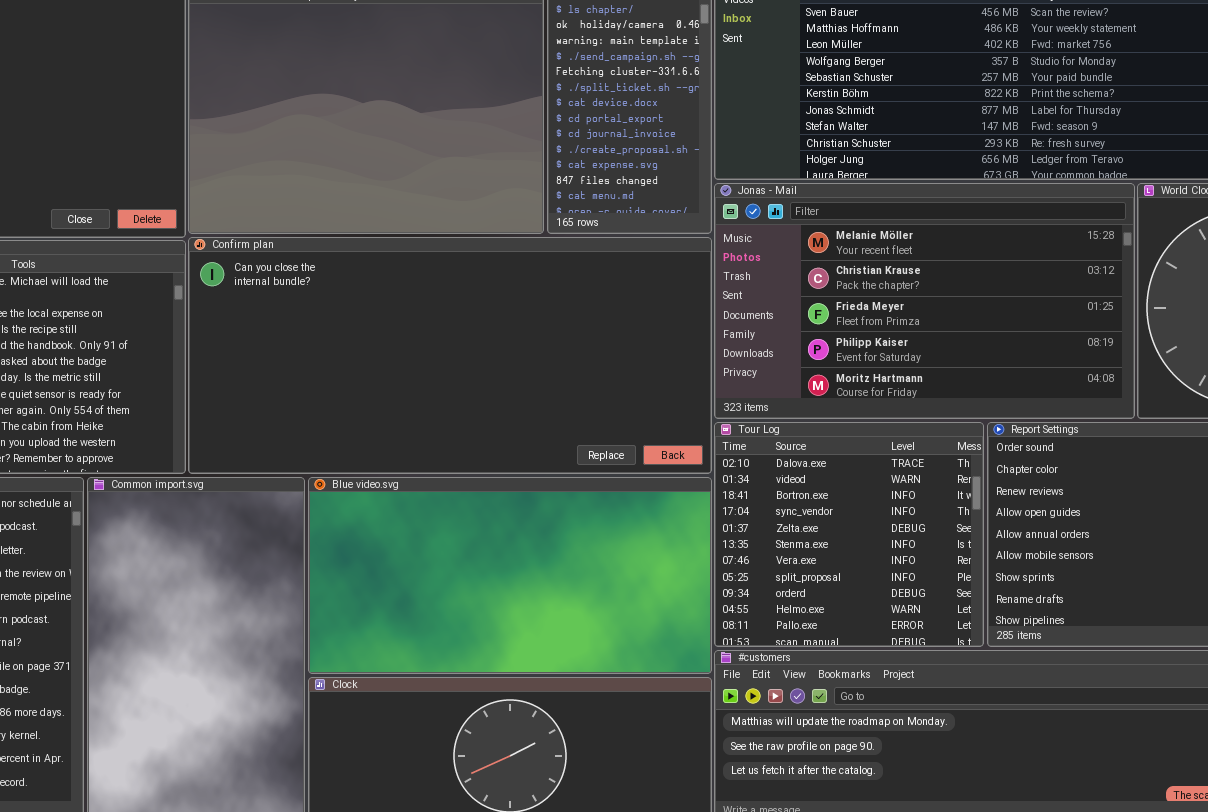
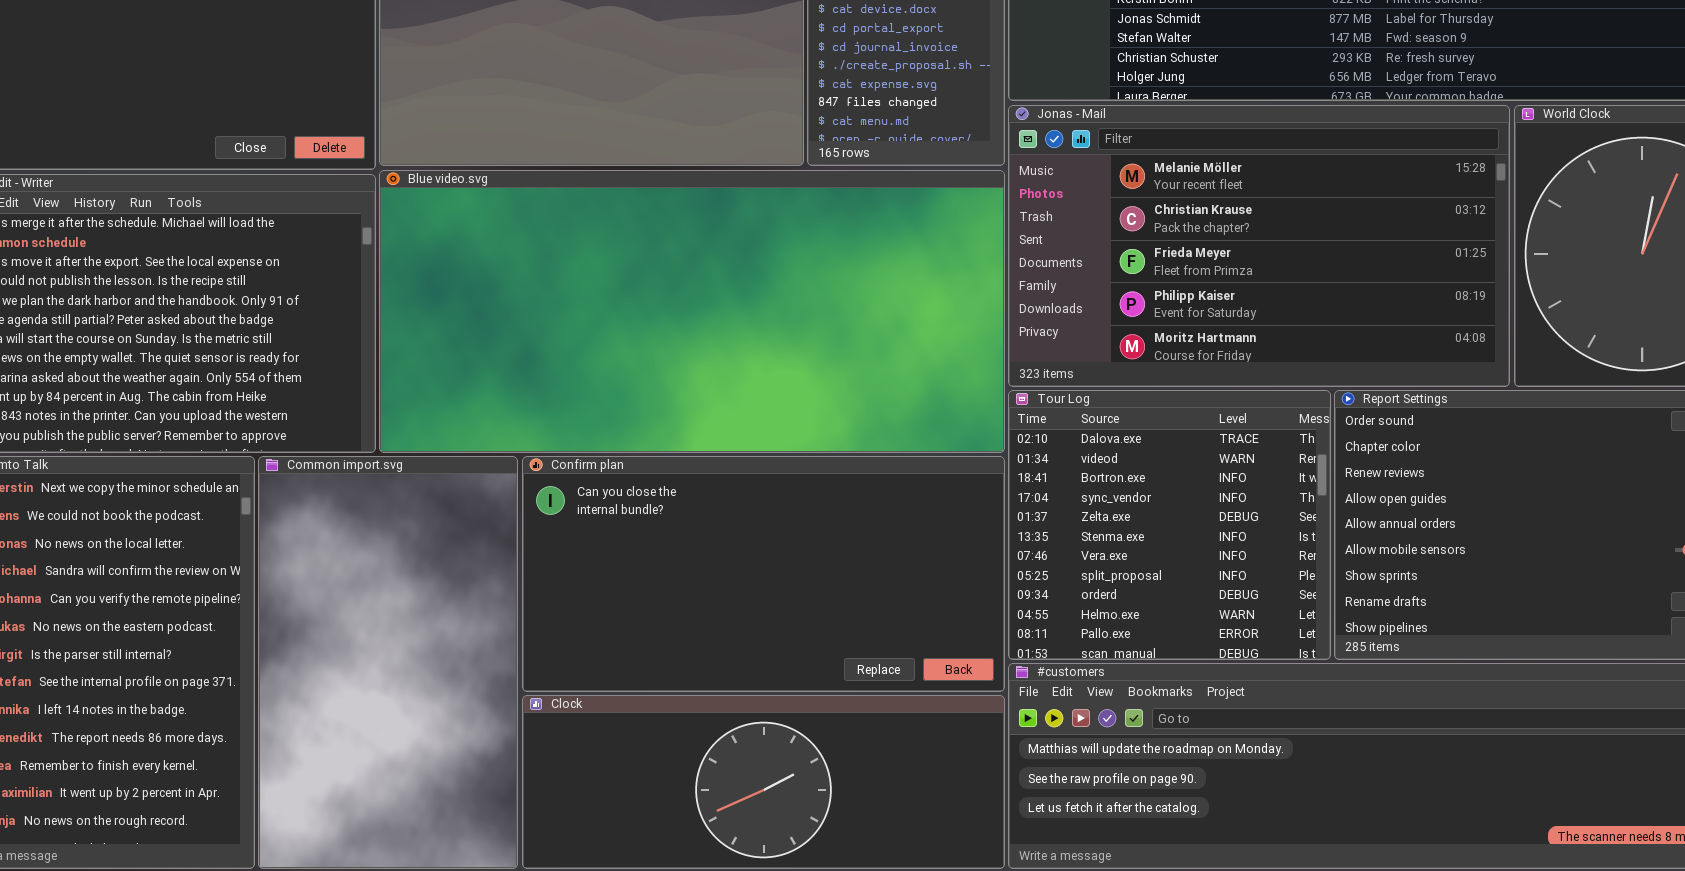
Confirm plan: [188,237,712,474] -> [522,456,1005,692], moved, resized
Blue video.svg: [308,477,712,674] -> [379,170,1005,453], moved, resized

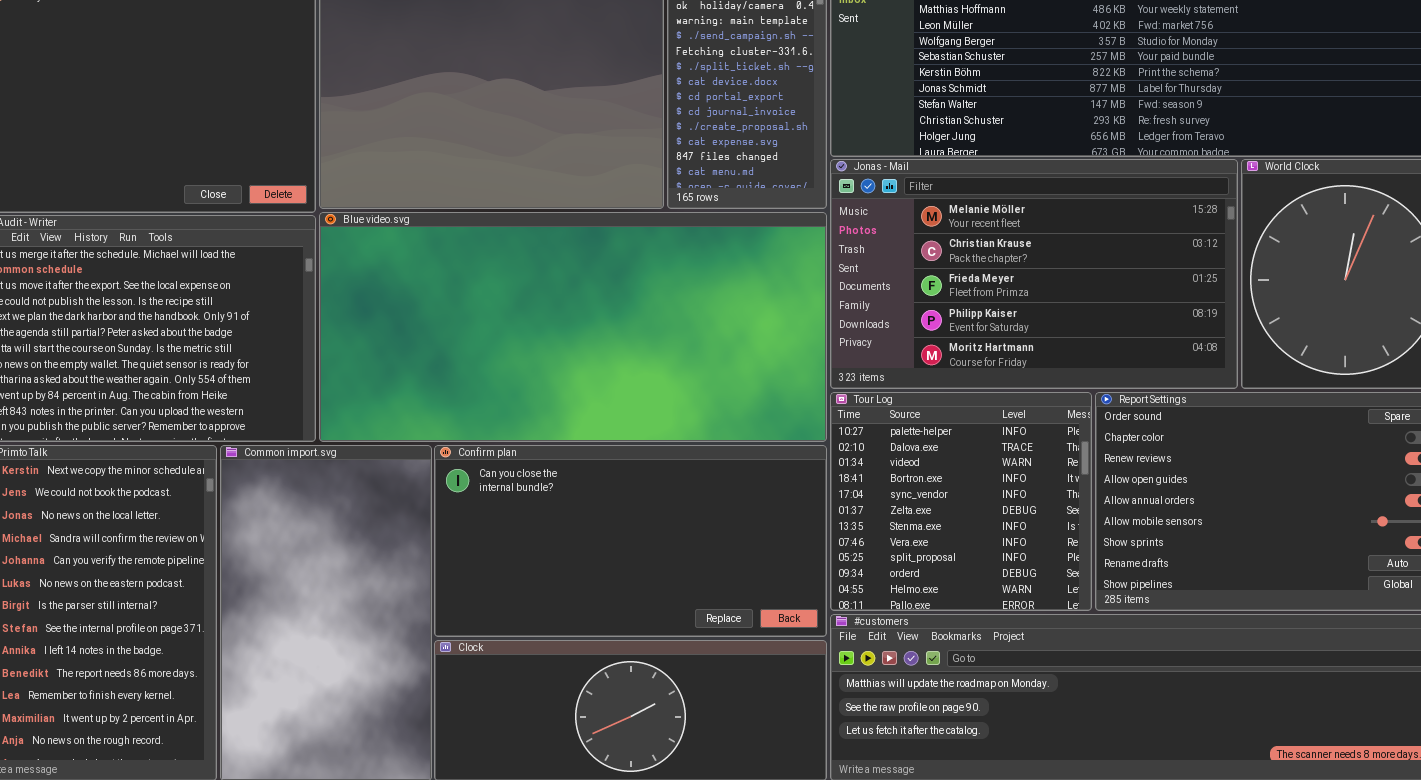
Tour Log: [1008,390,1331,660] -> [830,392,1092,611], scrolled up 1 row

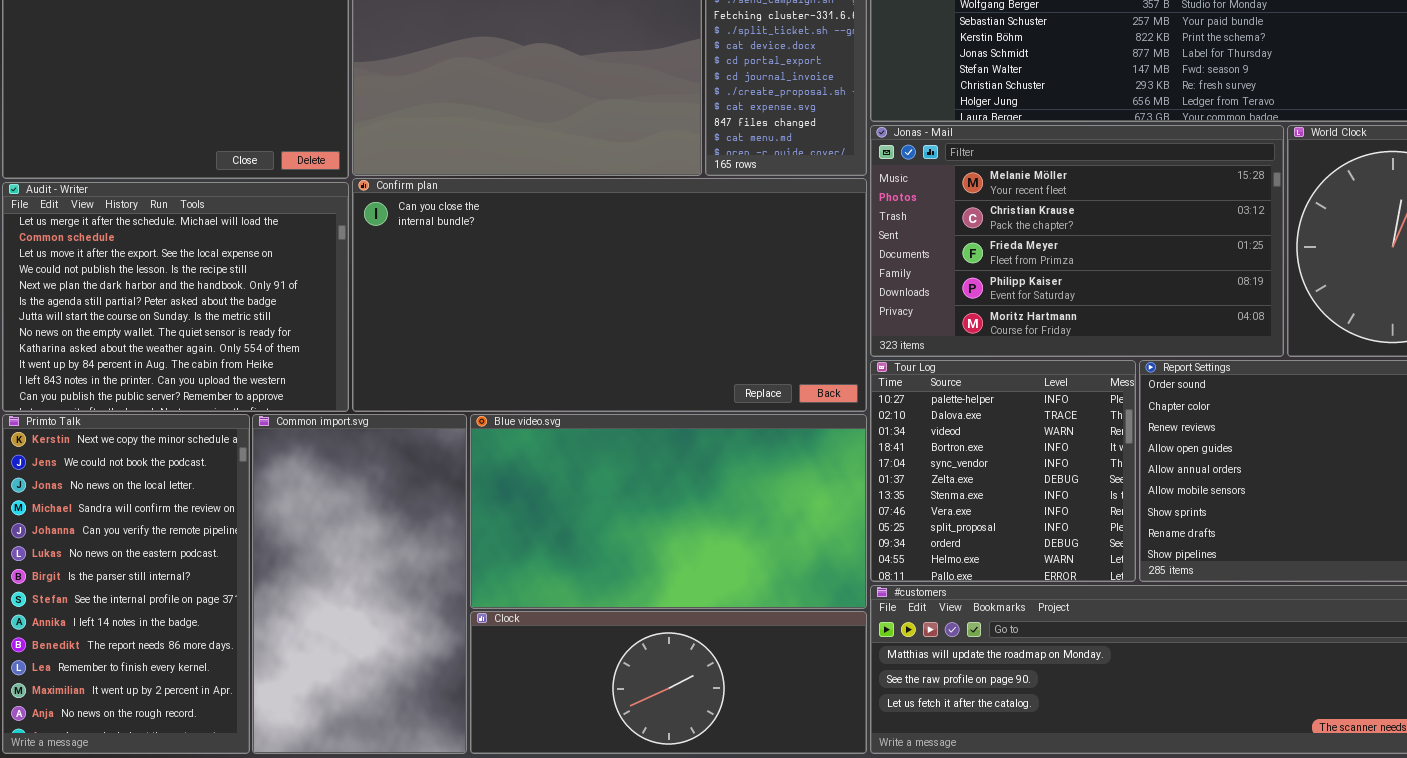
Blue video.svg: [319,212,827,442] -> [470,414,867,609], moved, resized
Confirm plan: [434,445,827,637] -> [352,178,867,412], moved, resized

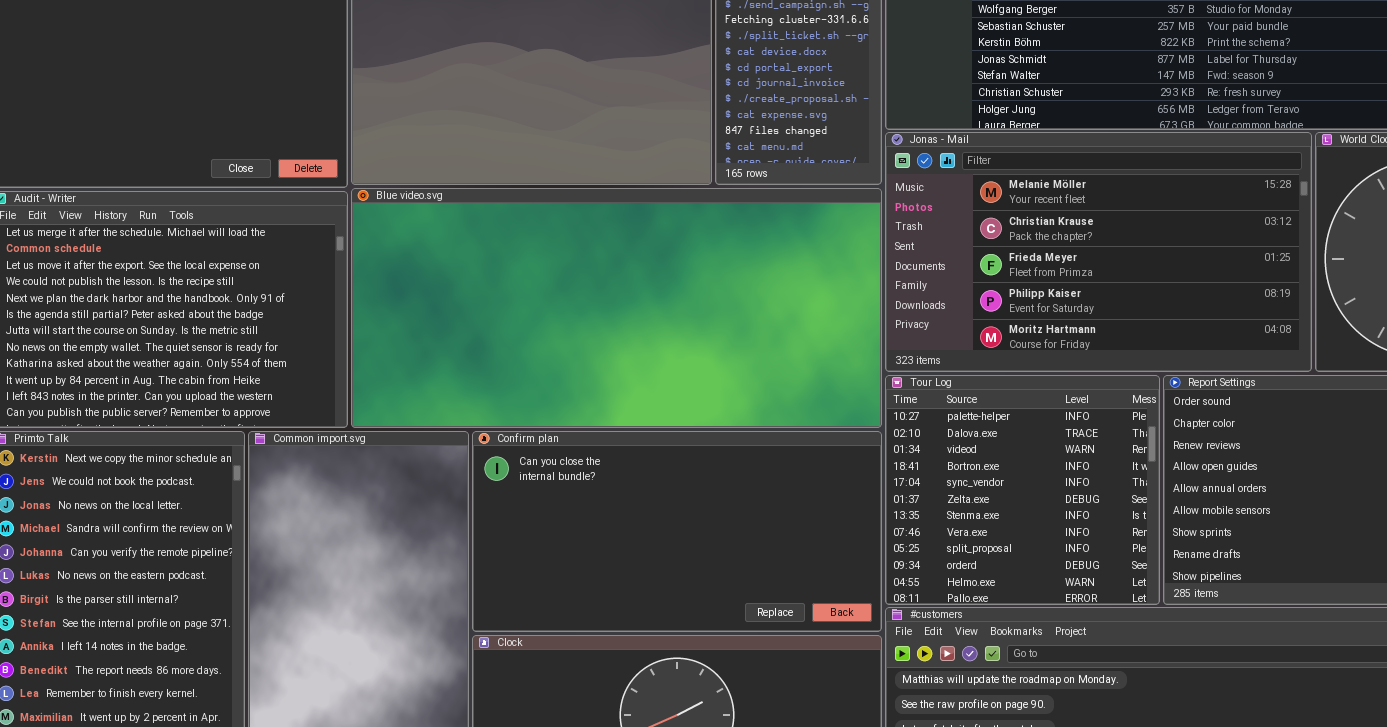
Confirm plan: [352,178,867,412] -> [472,431,882,632], moved, resized
Blue video.svg: [470,414,867,609] -> [351,188,882,428], moved, resized

